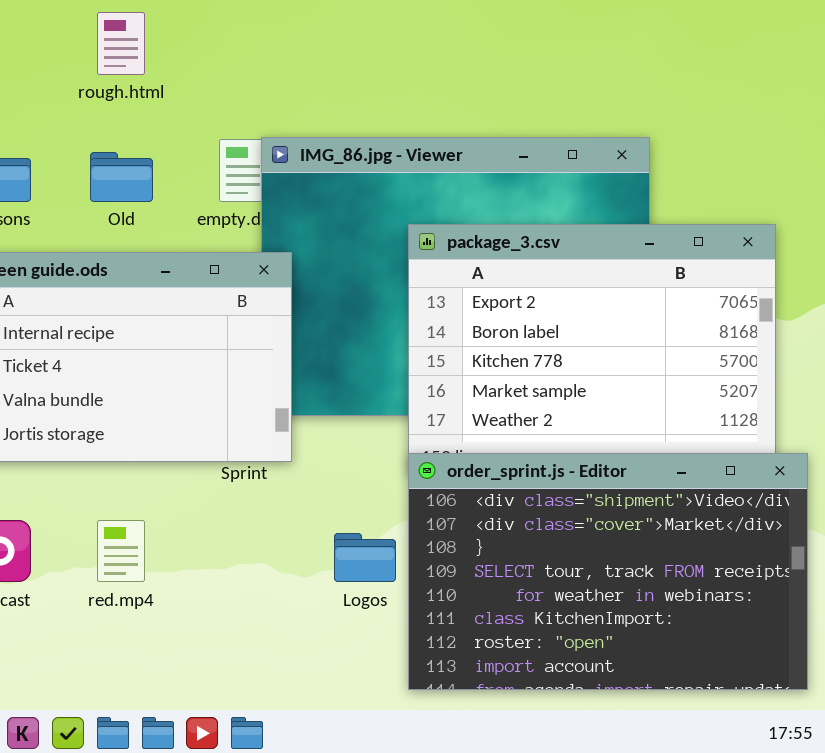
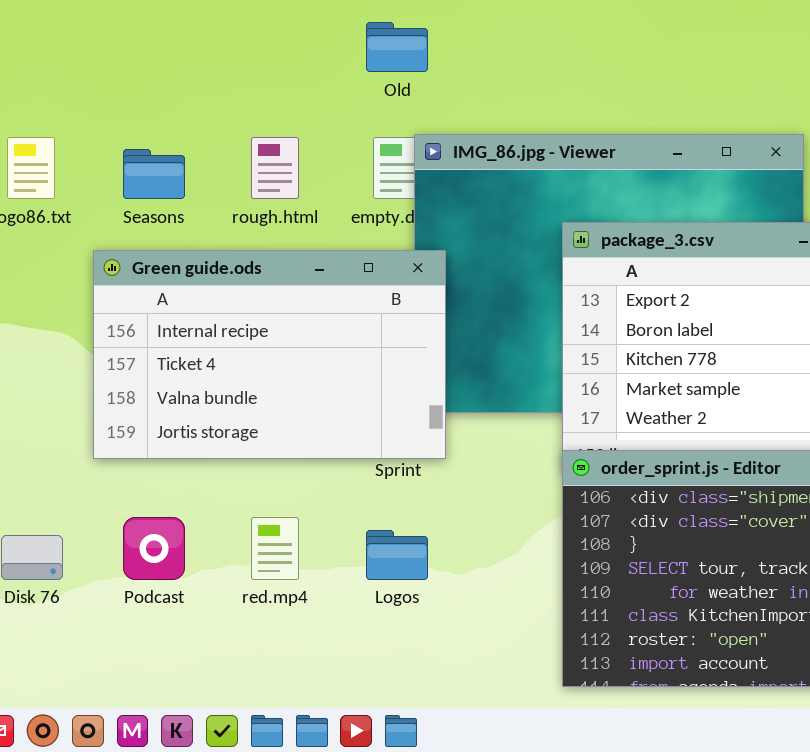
rough.html: [97,12,145,75] -> [251,137,299,199], moved
Old: [90,152,153,202] -> [366,22,428,72], moved
Logos: [334,533,396,582] -> [366,530,428,580], moved

